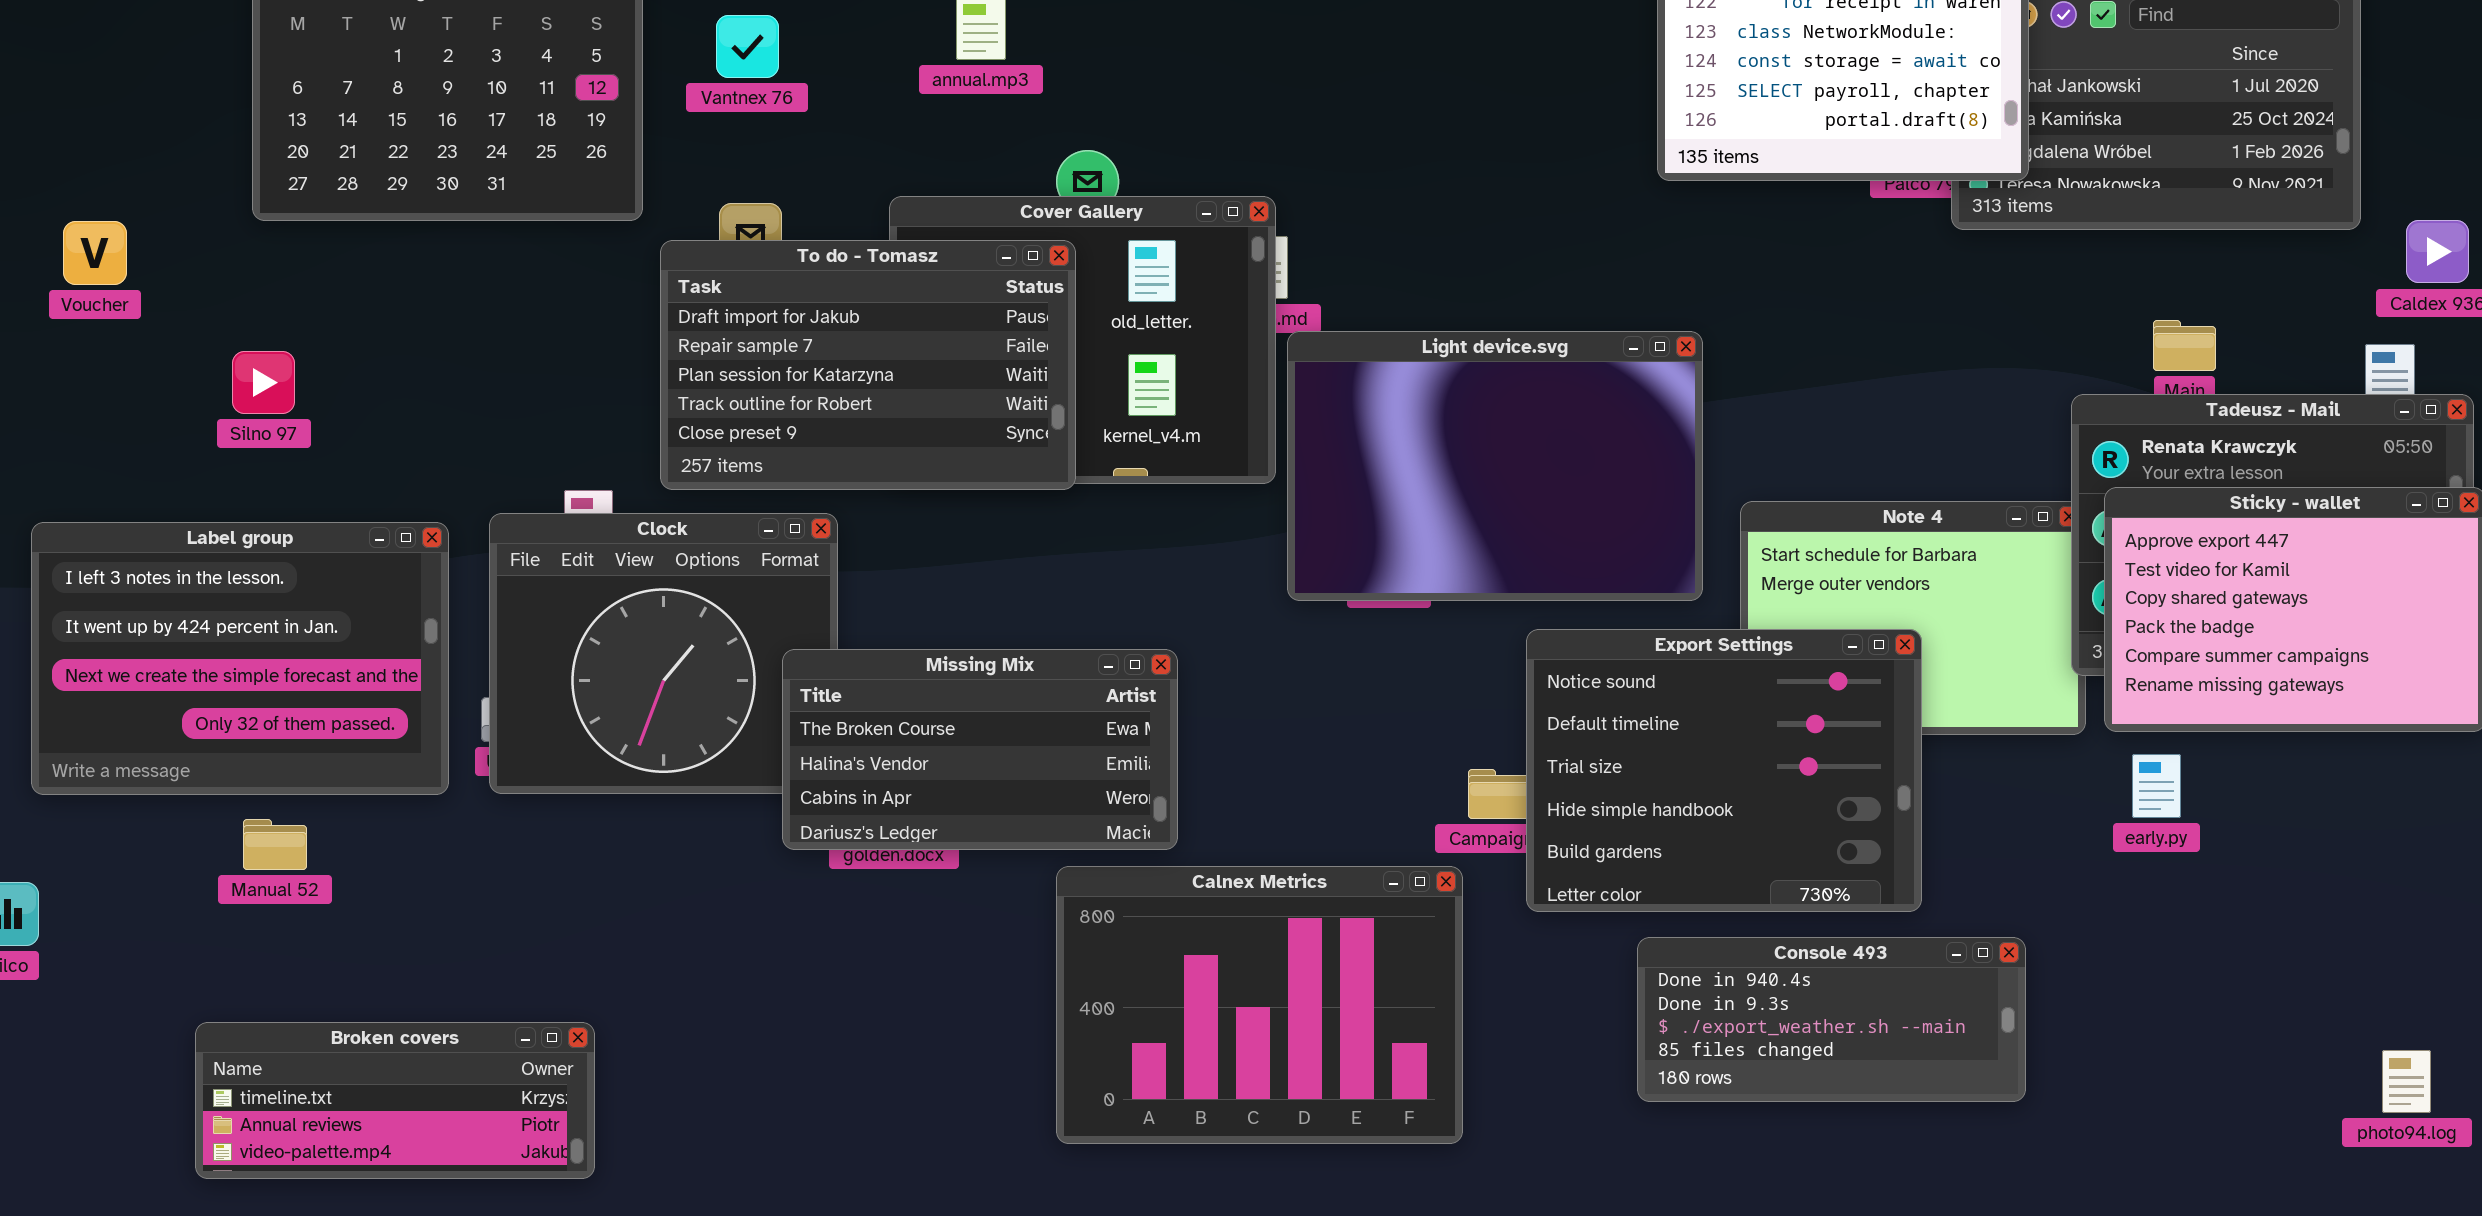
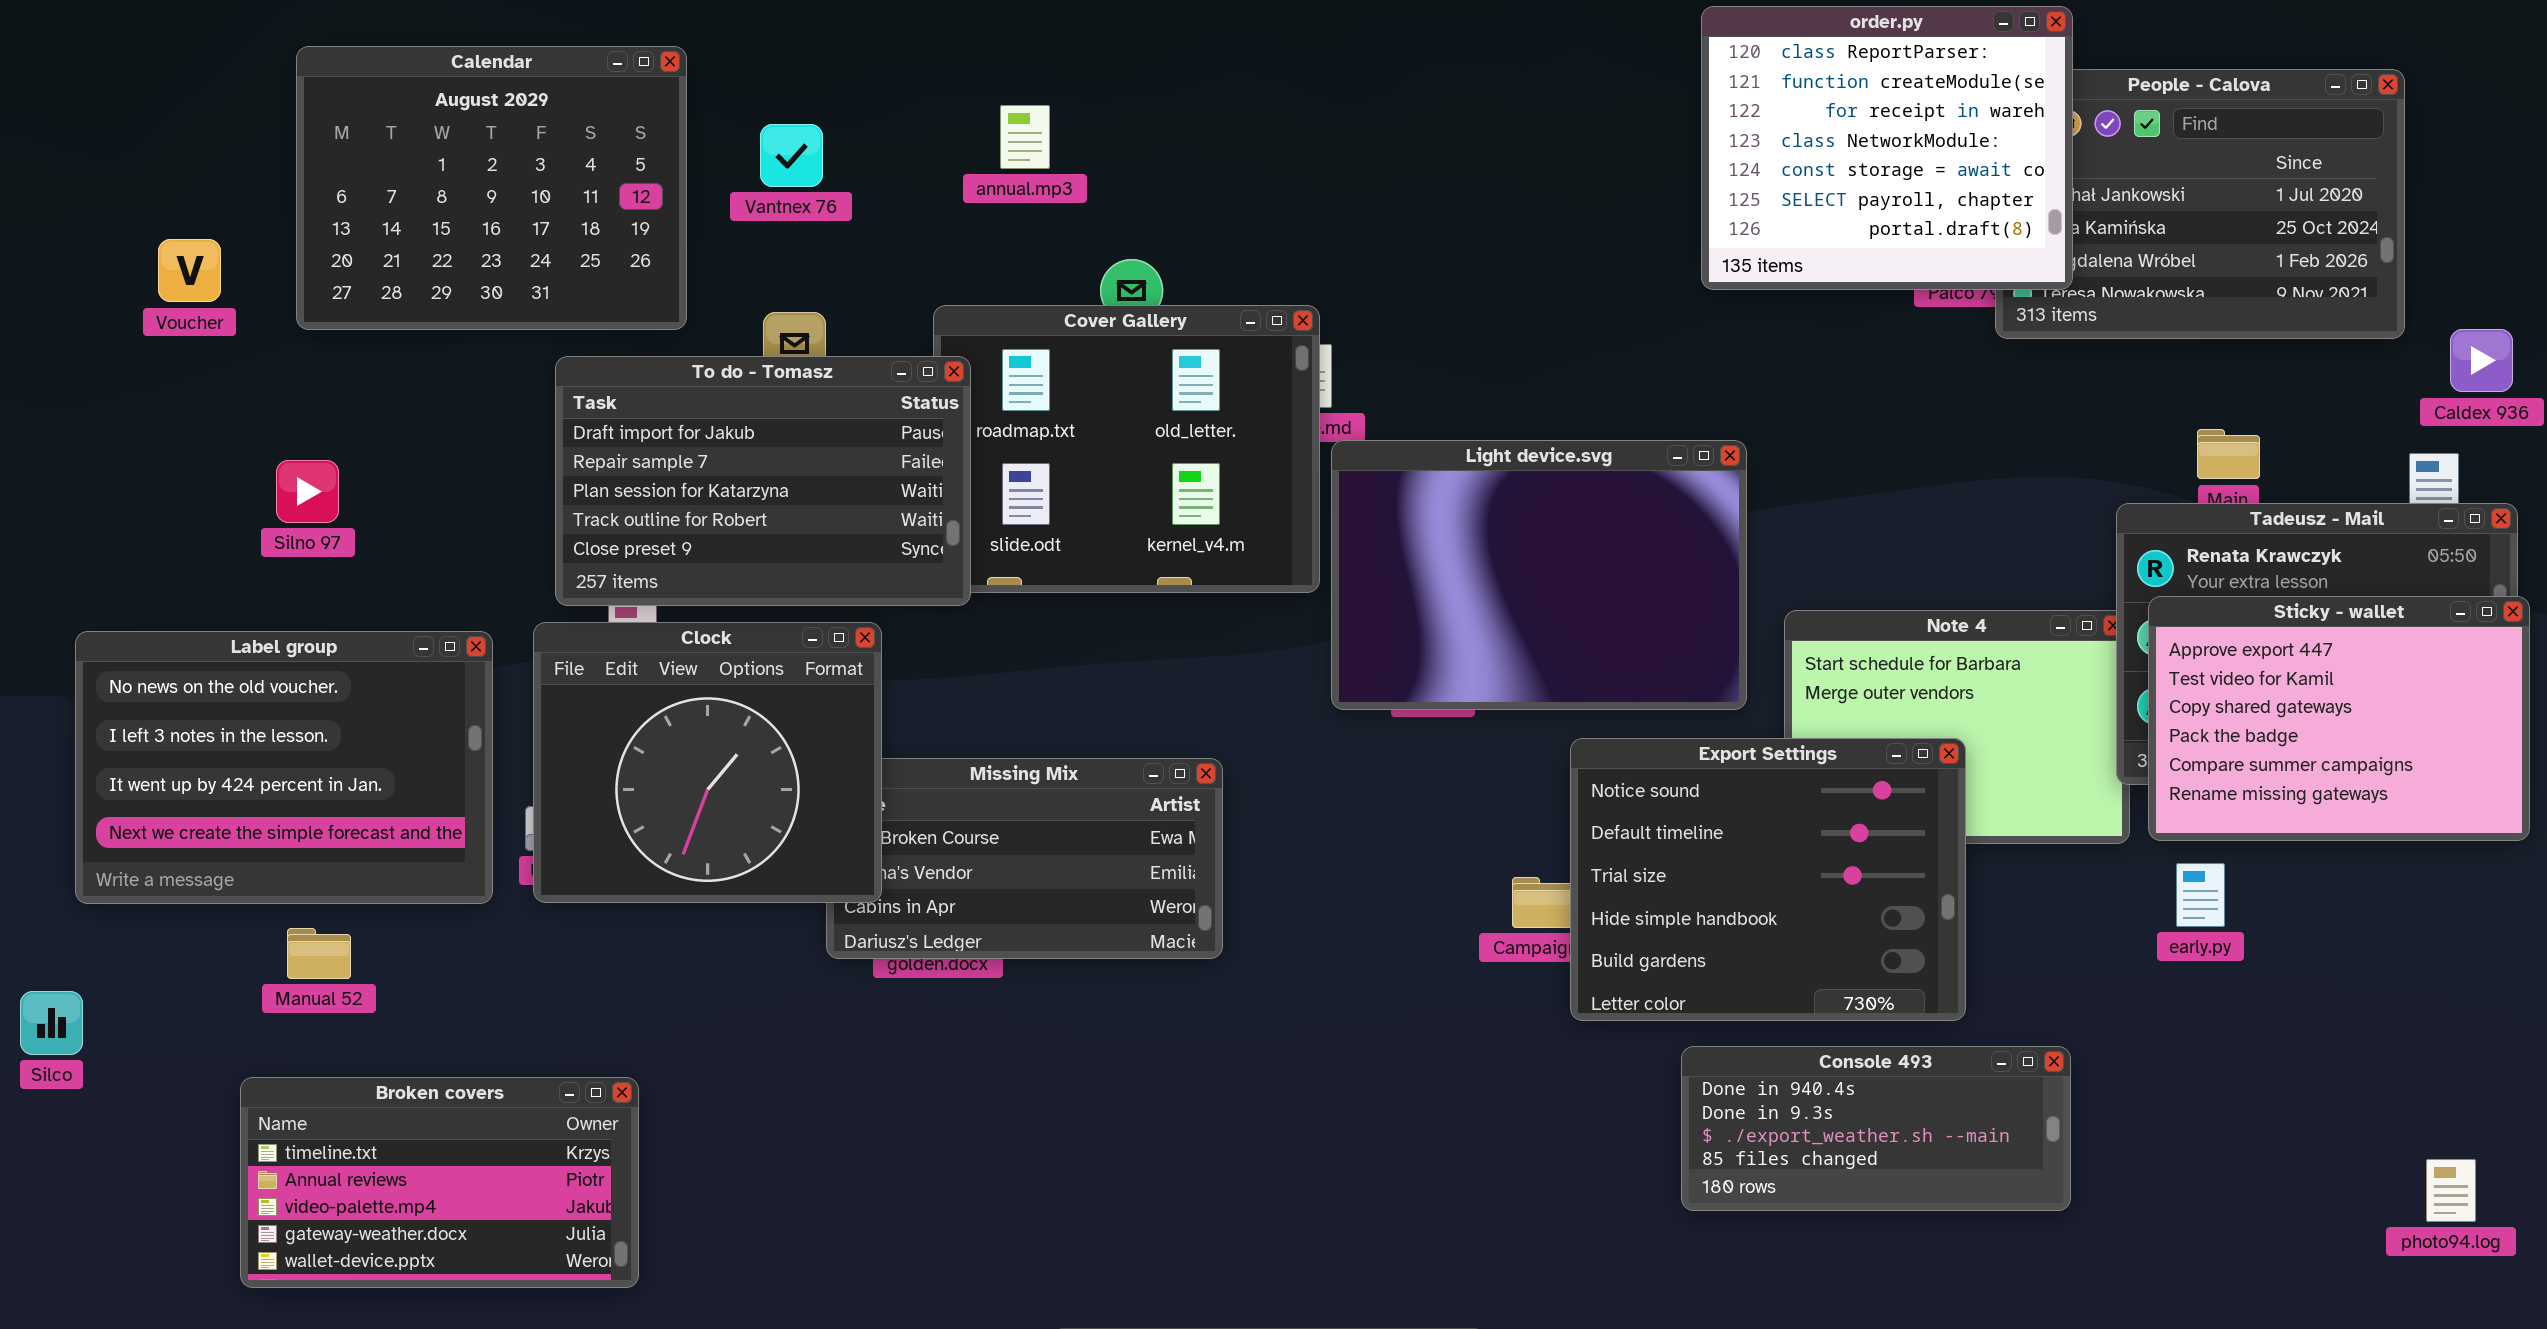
Voucher: [63,221,127,285] -> [158,239,221,302], moved
To do - Tomasz: [660,240,1076,490] -> [555,356,971,606], moved
Clock: [489,513,838,794] -> [533,622,882,903], raised
Label group: [31,522,449,795] -> [75,631,493,904], scrolled up 1 row
Calnex Metrics: [1056,866,1463,1144] -> none, closed
Broken covers: [195,1022,595,1179] -> [240,1077,639,1288], resized

